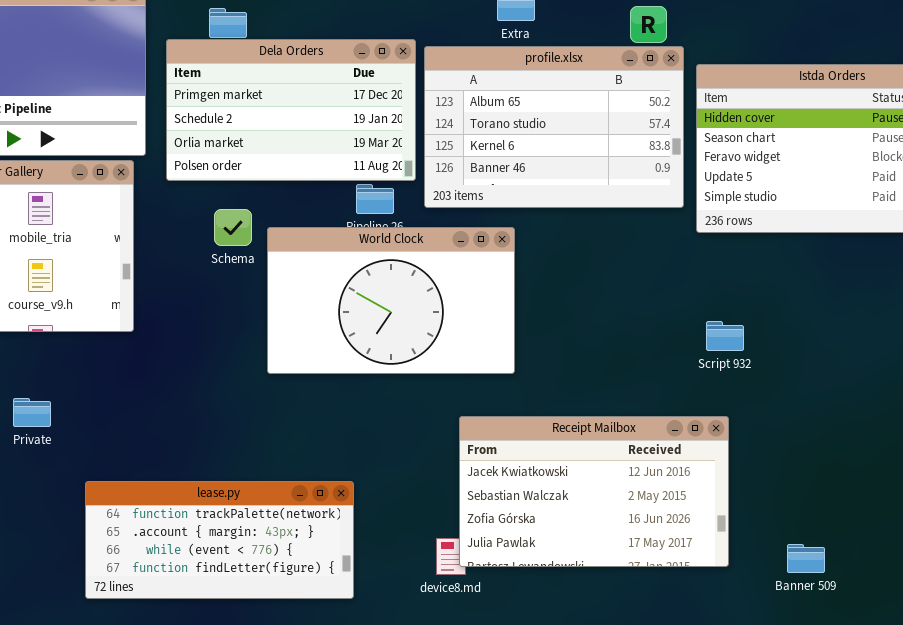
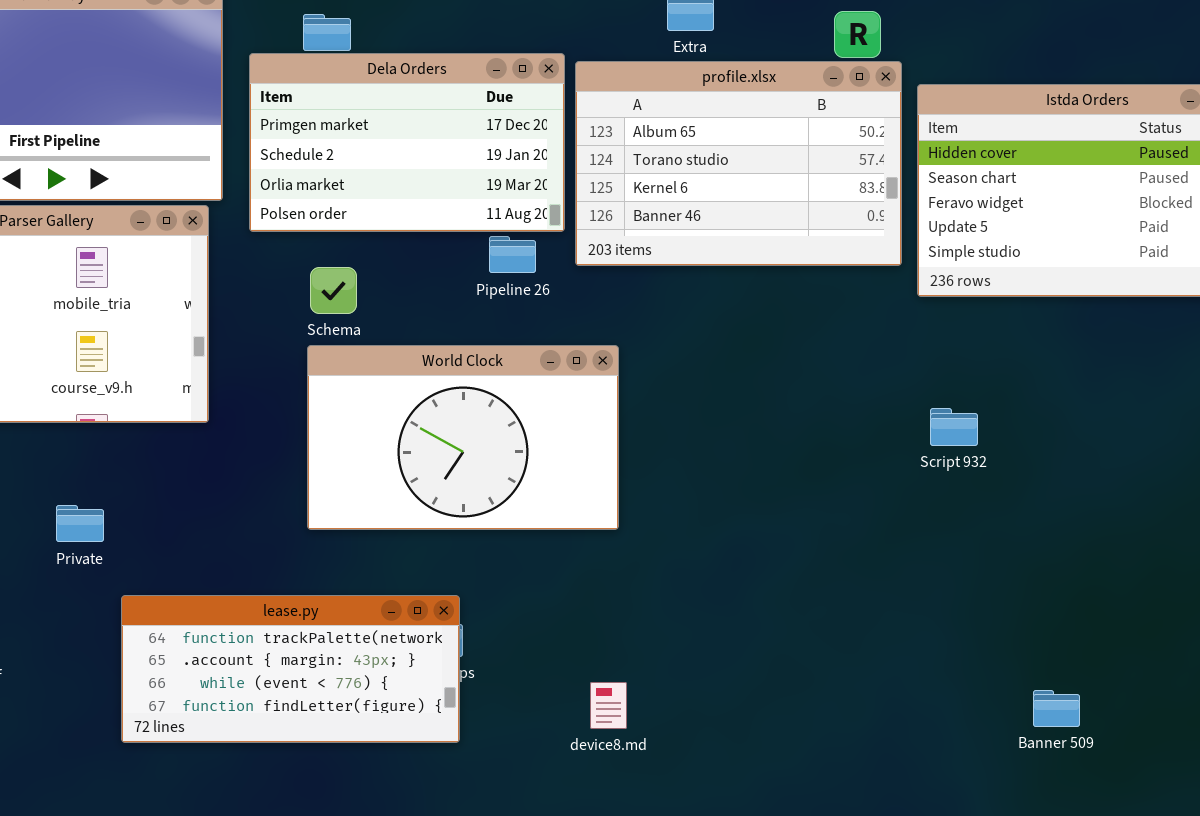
World Clock: [267,227,515,374] -> [307,345,619,530], moved
Receipt Mailbox: [459,416,729,567] -> none, closed
lease.py: [85,481,354,599] -> [121,595,460,743], moved

